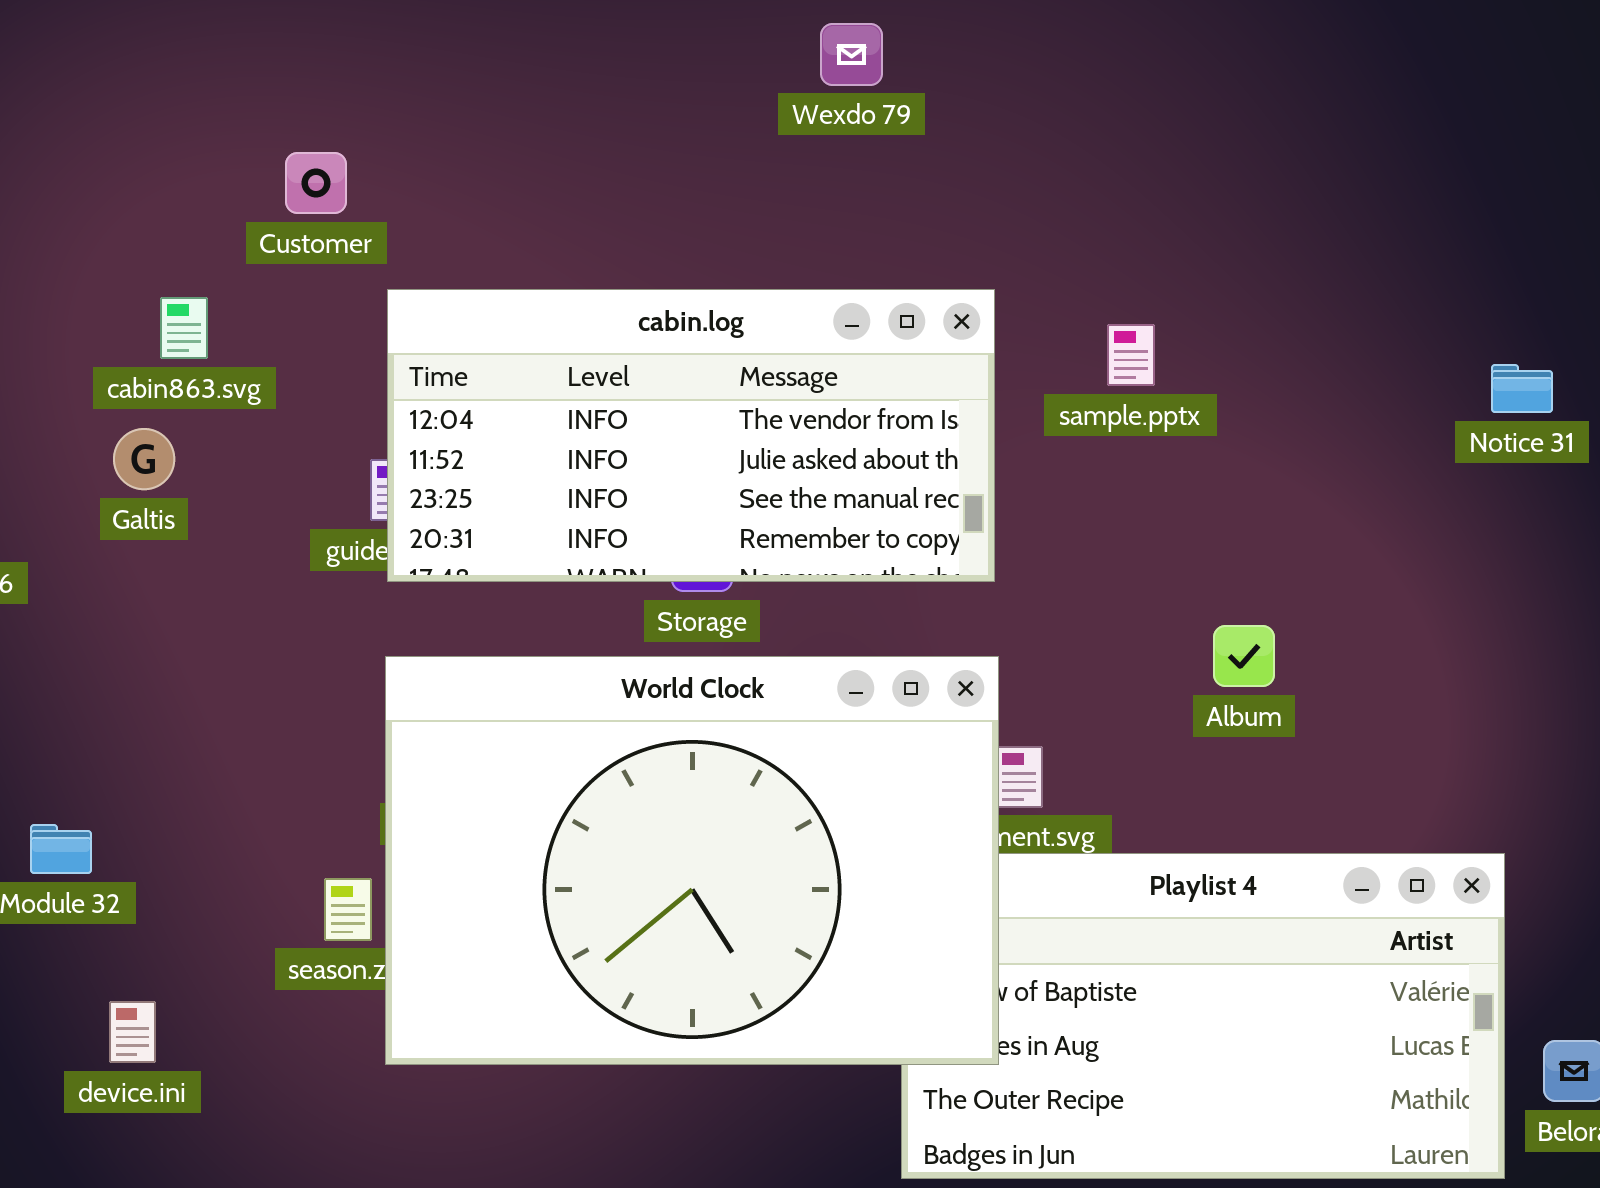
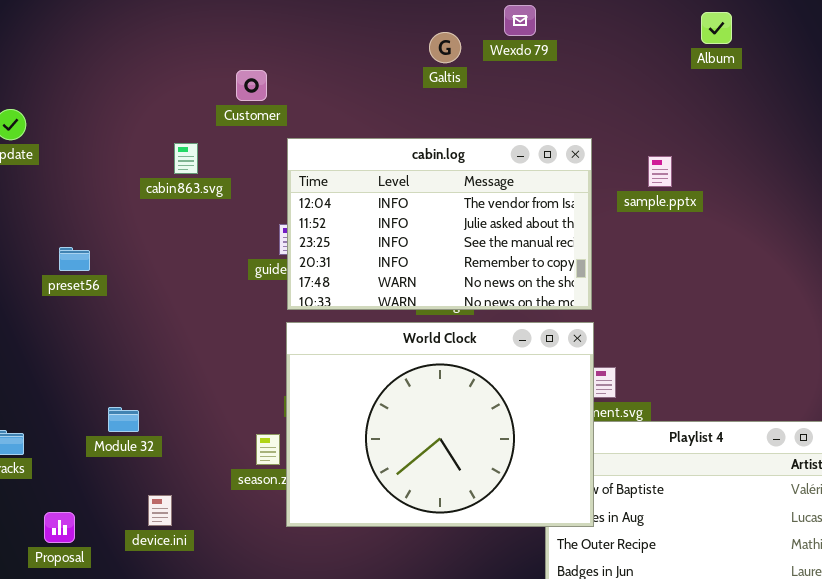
cabin.log: [387,289,995,582] -> [287,138,592,310], resized
Galtis: [113,428,175,490] -> [429,32,461,63], moved
Album: [1213,625,1275,687] -> [701,12,732,44], moved

